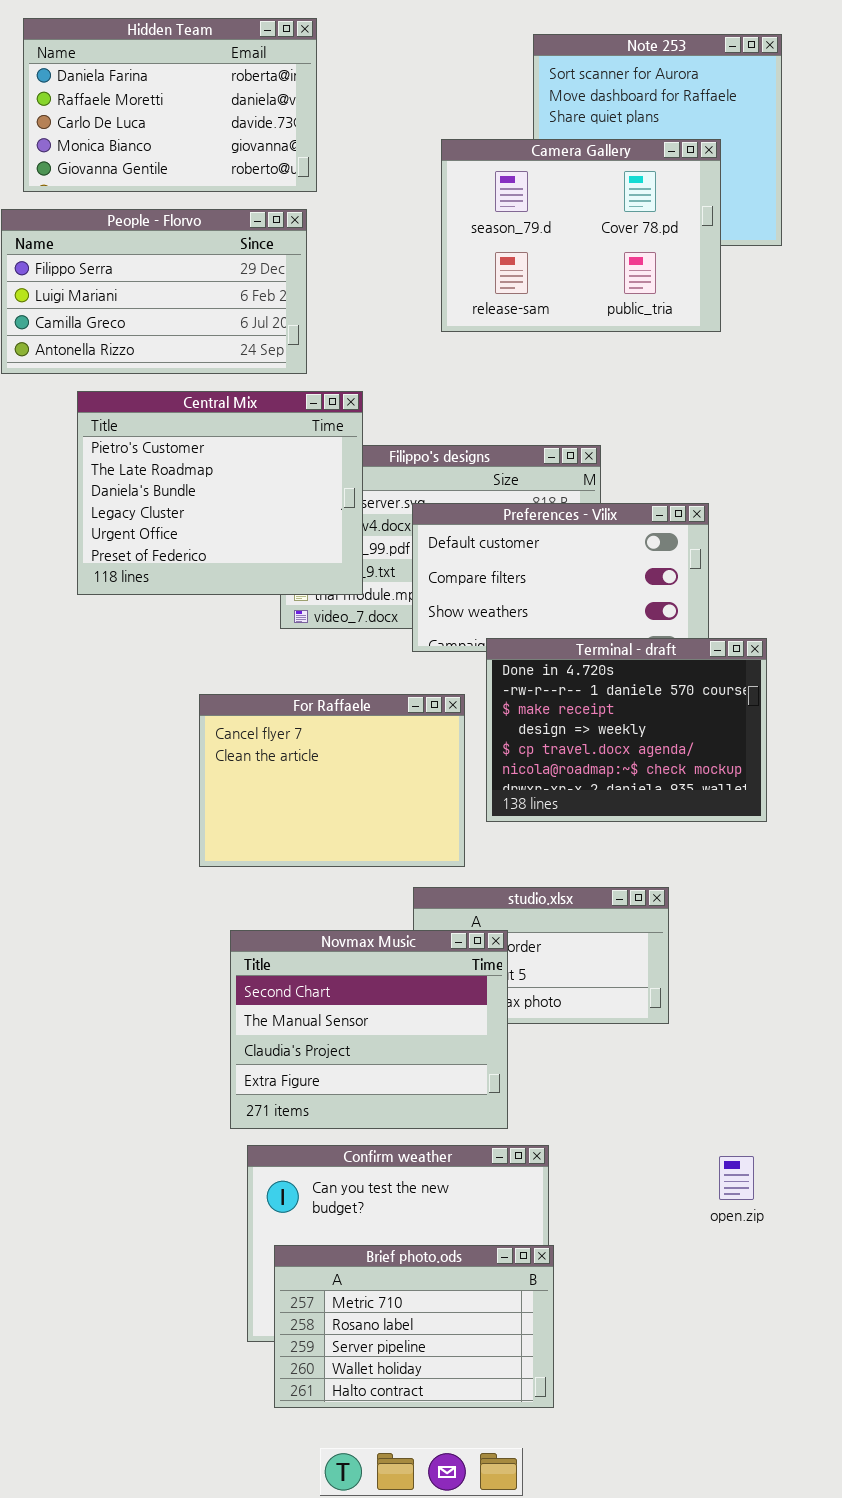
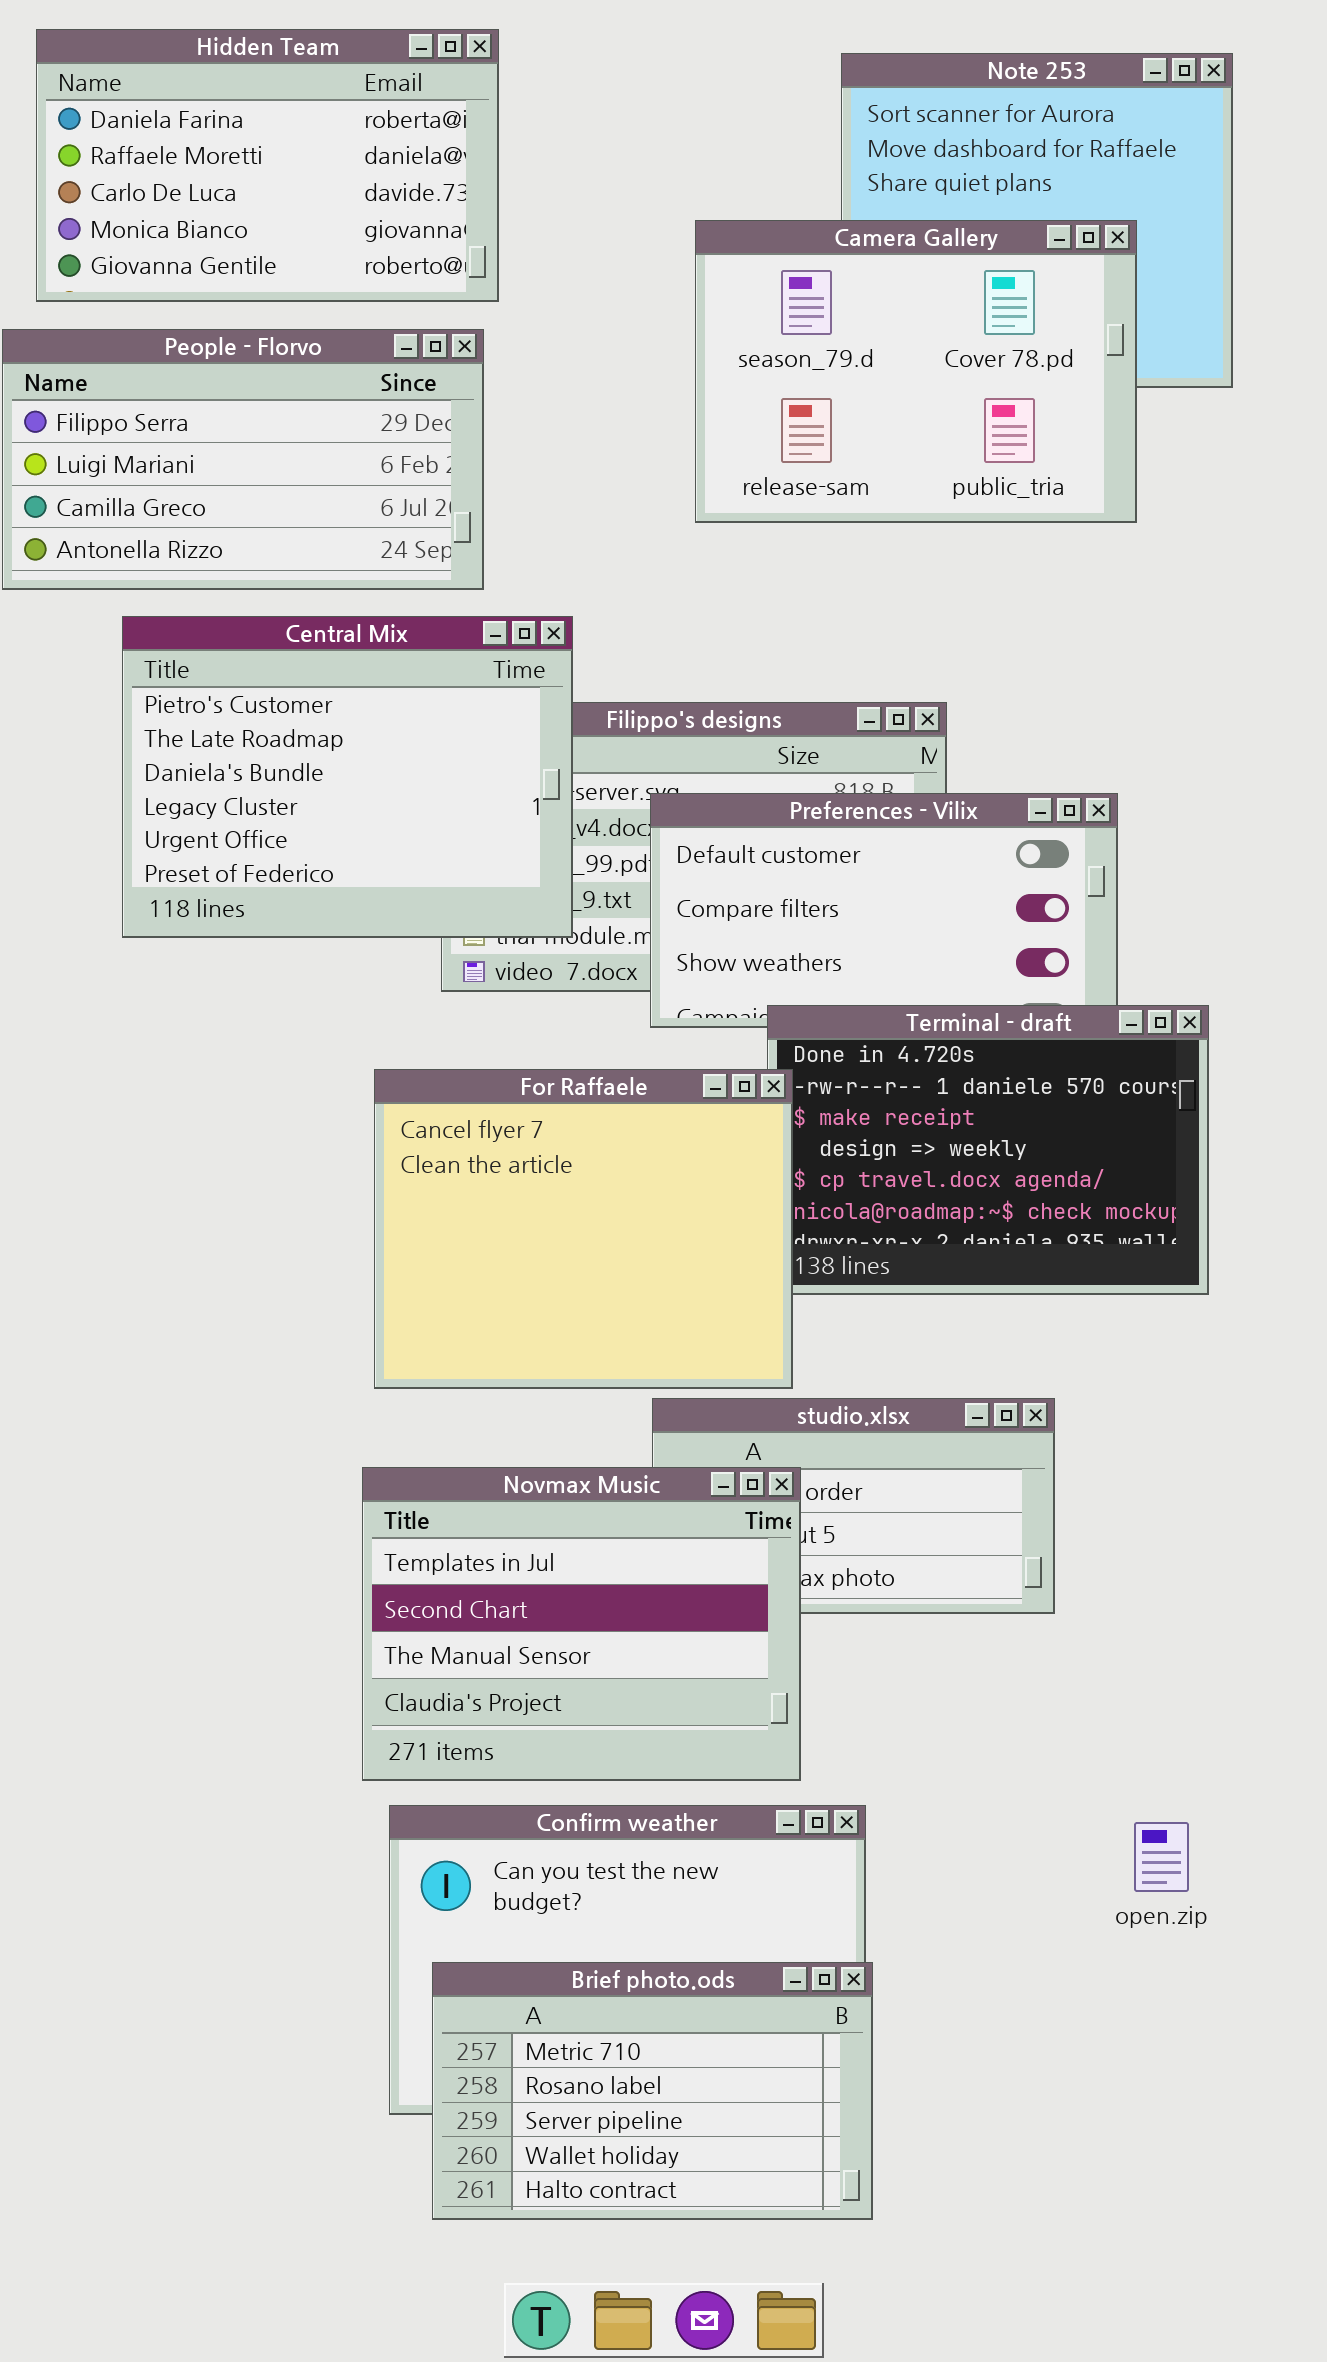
For Raffaele: [199,694,465,867] -> [374,1069,793,1389], moved, resized
Novmax Music: [230,930,508,1129] -> [362,1467,801,1781], scrolled up 1 row

